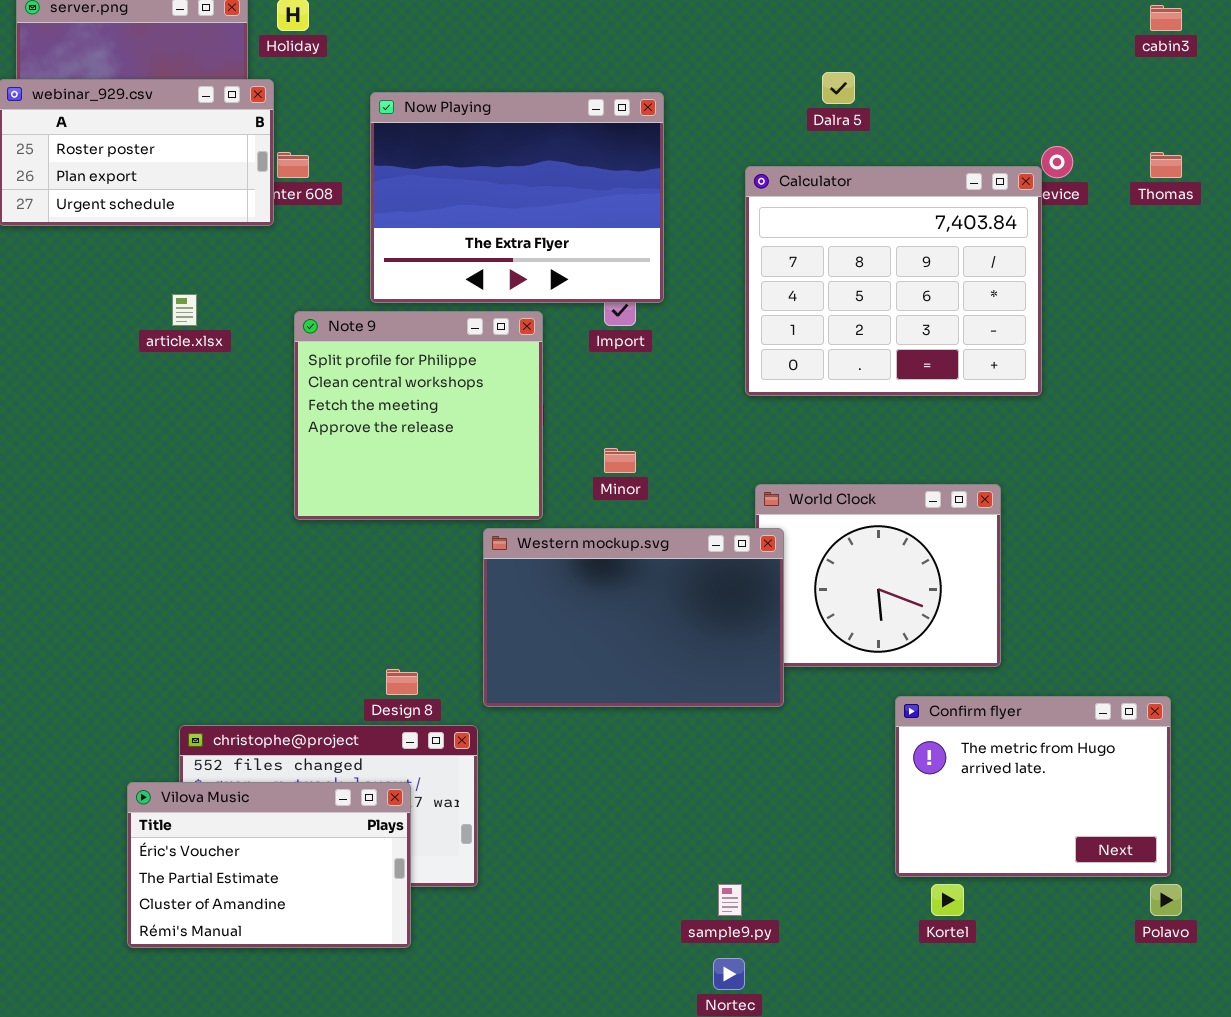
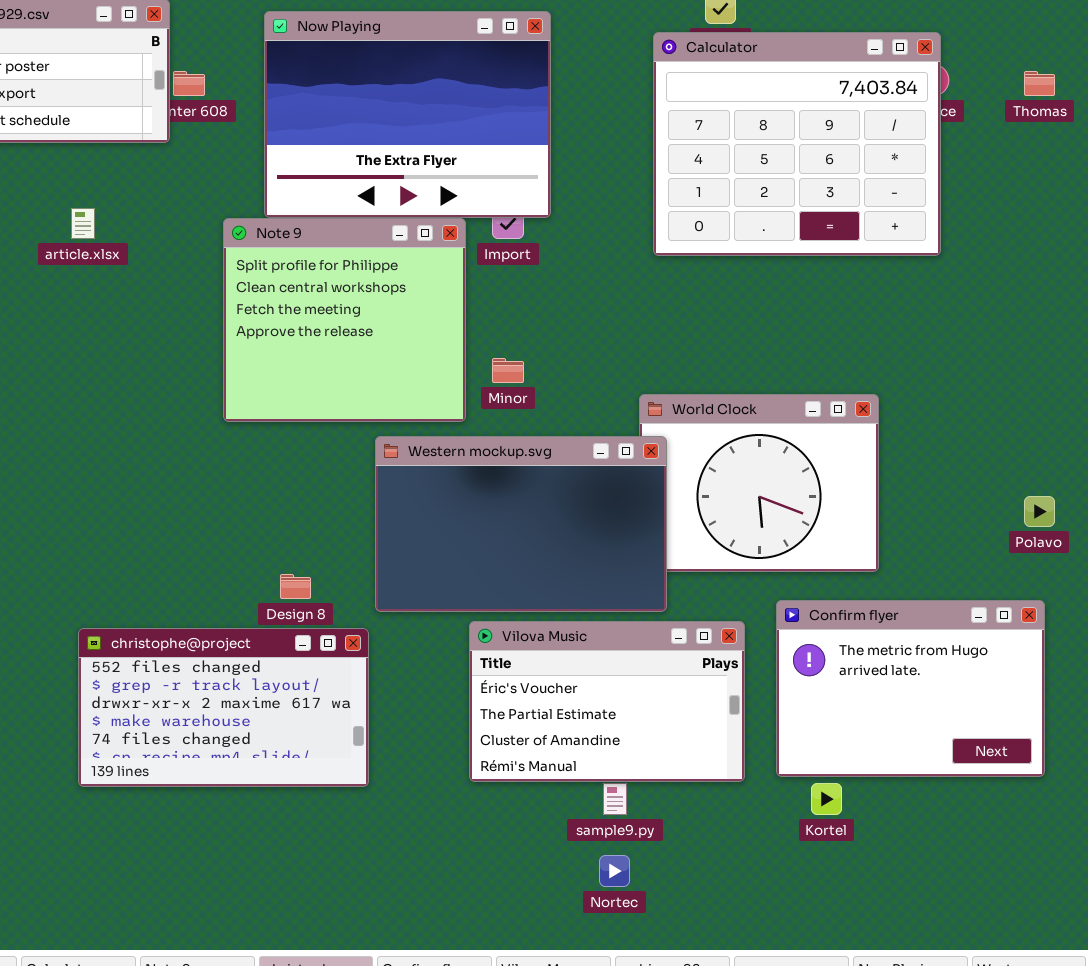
Calculator: [745,166,1042,396] -> [653,32,941,256], moved
Note 9: [294,311,543,520] -> [223,218,466,422], moved
Vilova Music: [127,782,411,948] -> [469,621,745,782], moved
Polavo: [1150,884,1182,916] -> [1024,496,1055,527], moved

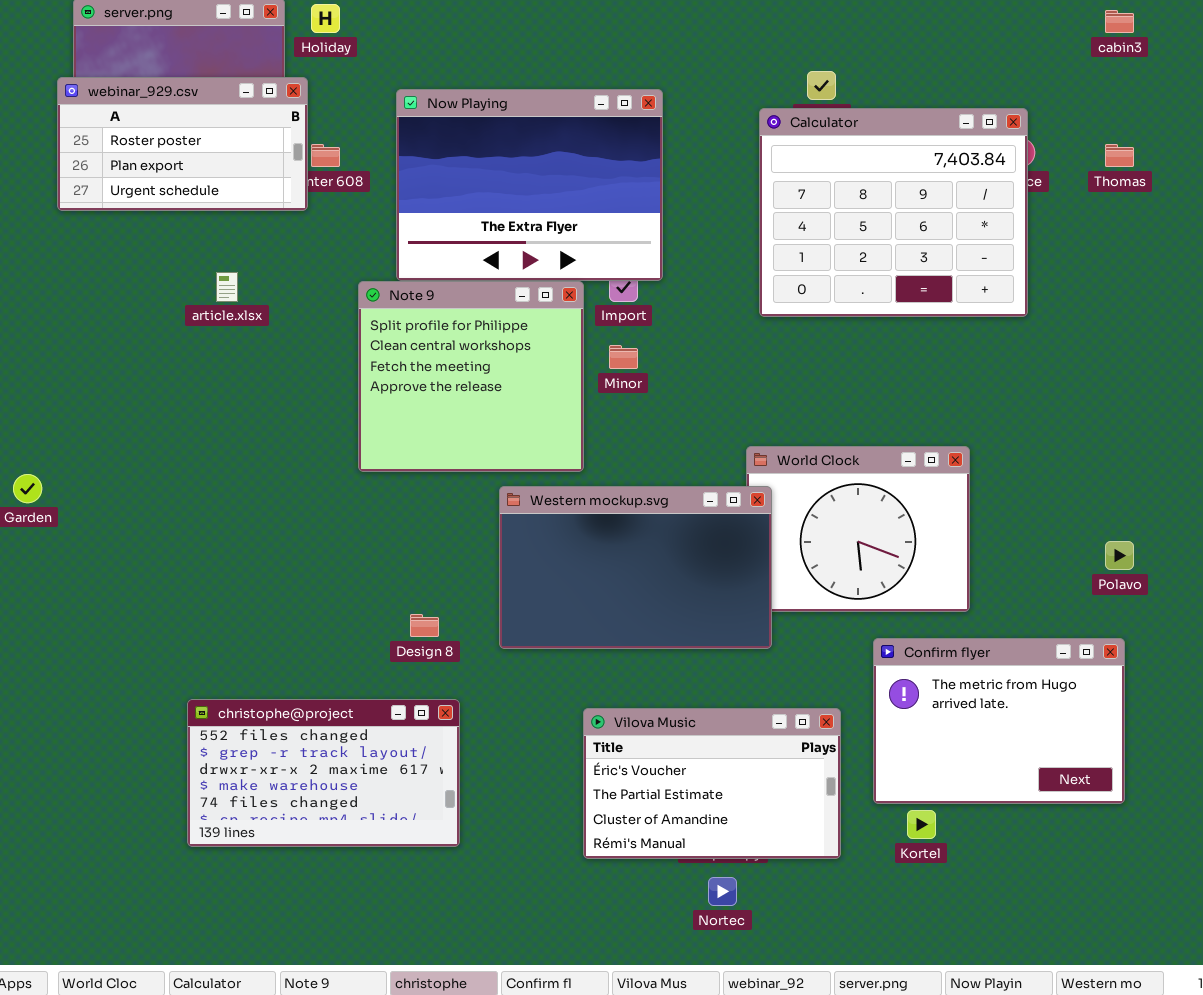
Minor: [492,358,524,383] -> [609,345,638,369], moved
Vilova Music: [469,621,745,782] -> [583,708,841,859], moved
christophe@project: [78,628,369,787] -> [187,699,460,847], moved

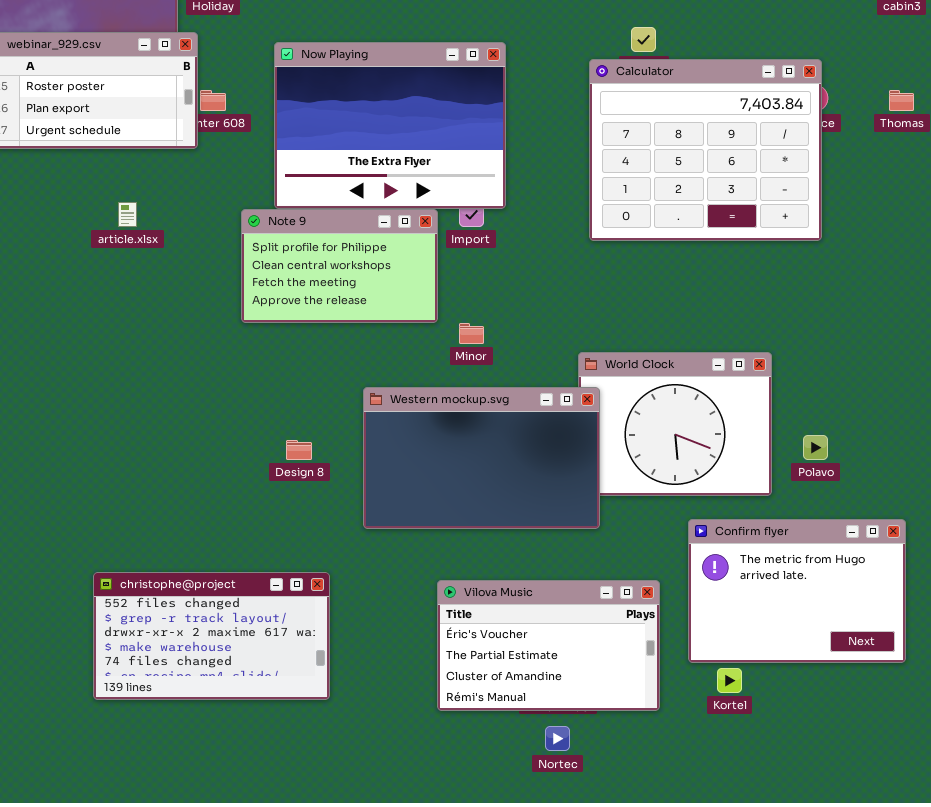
Note 9: [358,281,584,472] -> [241,209,438,323], resized
Minor: [609,345,638,369] -> [459,323,484,344], moved
Polavo: [1105,541,1134,570] -> [803,435,828,460], moved
Design 8: [410,614,439,637] -> [286,440,312,460], moved

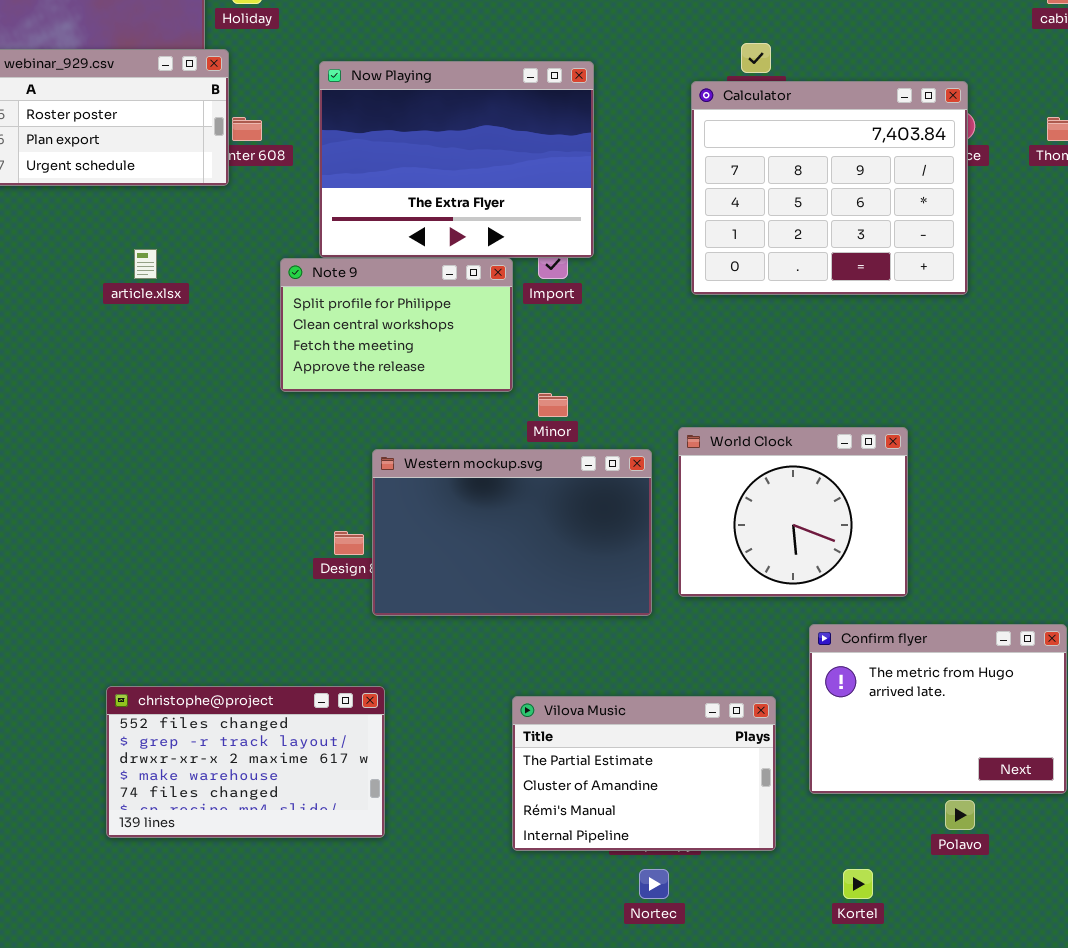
Western mockup.svg: [363,387,600,529] -> [372,449,652,616], moved
Polavo: [803,435,828,460] -> [945,800,975,830], moved
Vilova Music: [437,580,660,711] -> [512,696,776,851], scrolled down 1 row
Kortel: [717,668,742,693] -> [843,869,873,899], moved

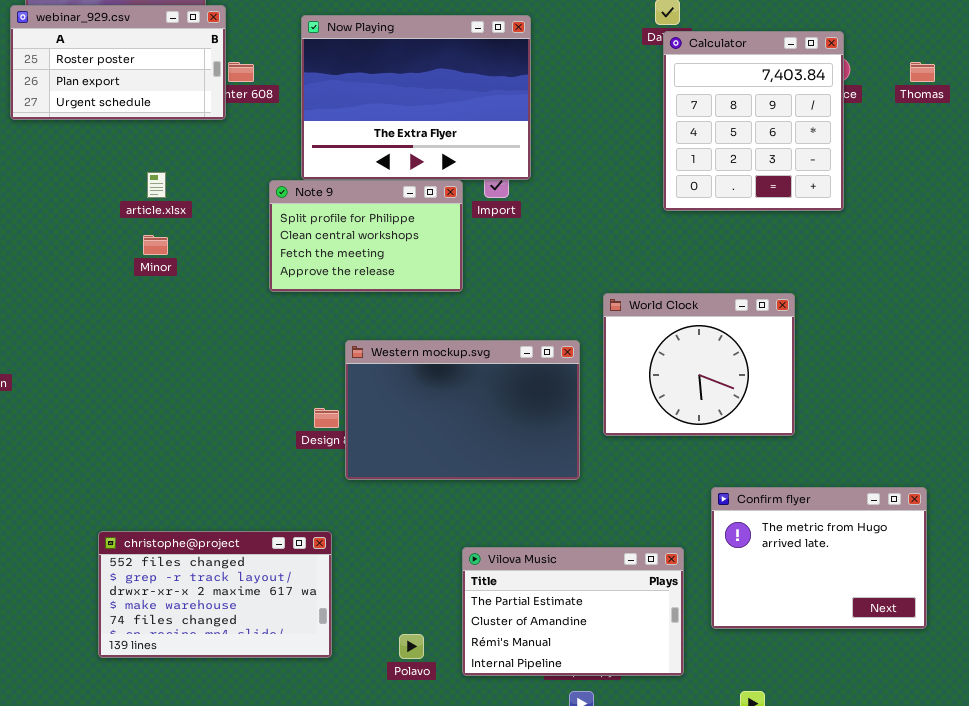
Calculator: [691,81,968,295] -> [663,31,844,211], resized
Minor: [538,393,568,417] -> [143,235,168,255], moved
World Clock: [678,427,908,597] -> [603,293,795,436], moved
christophe@project: [106,686,385,838] -> [98,531,332,658], moved
Polavo: [945,800,975,830] -> [399,634,424,659], moved

